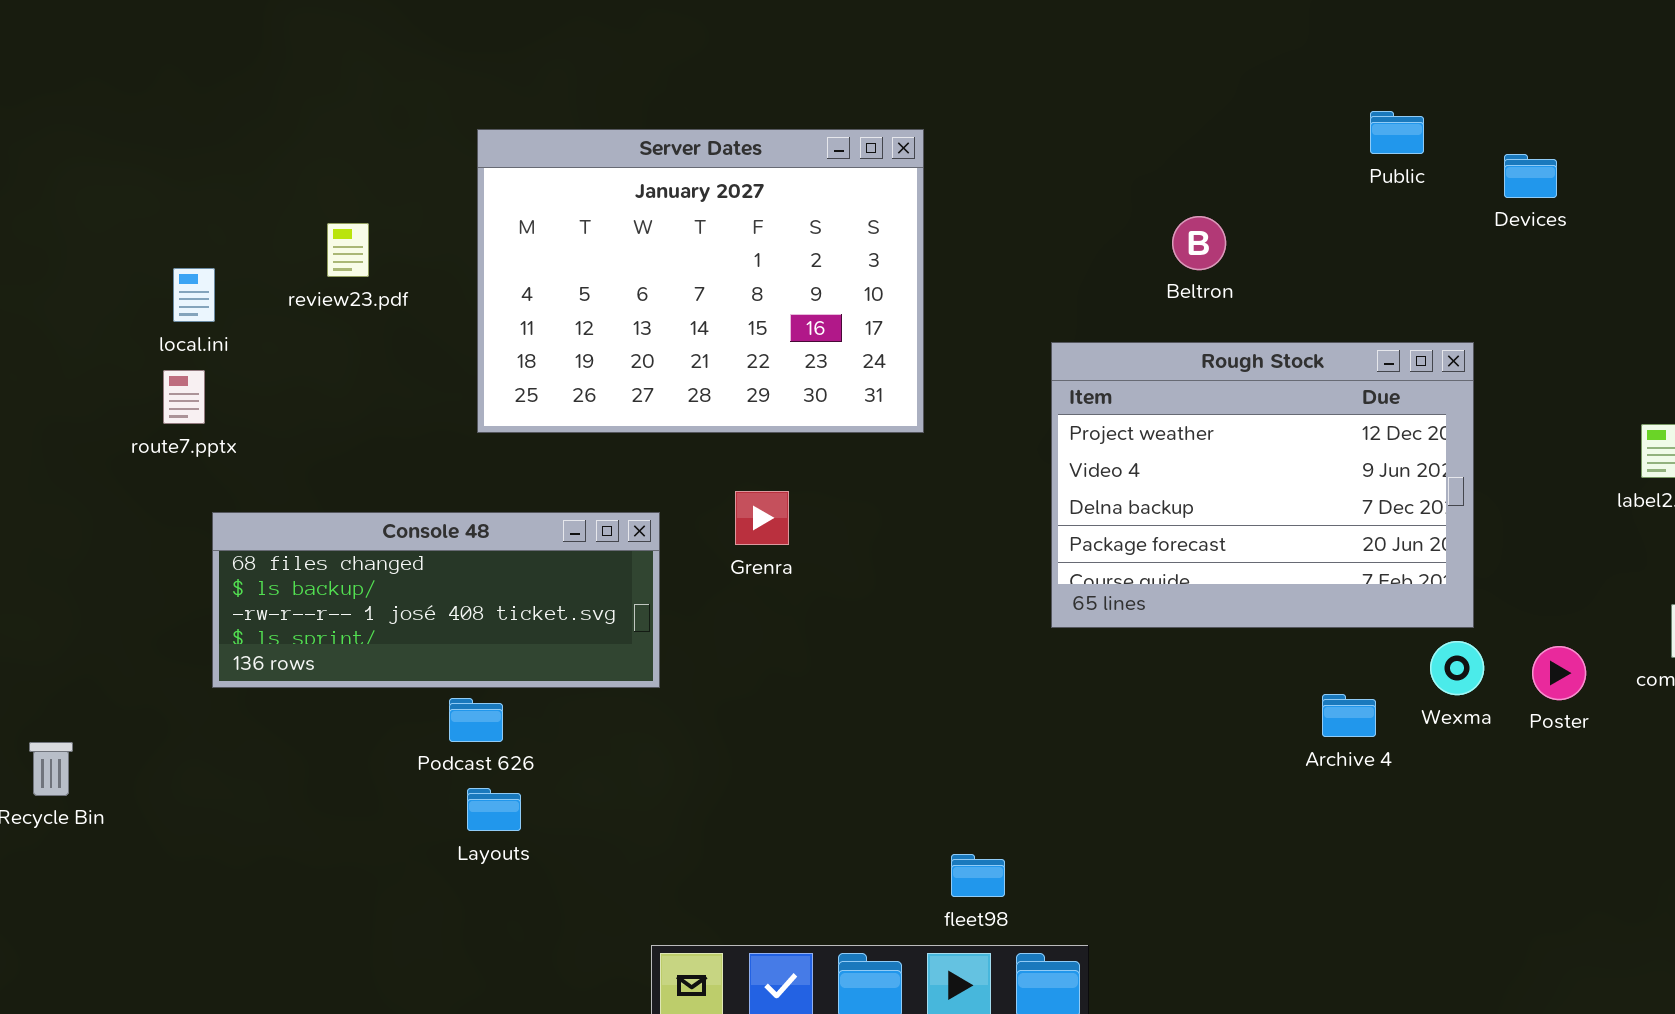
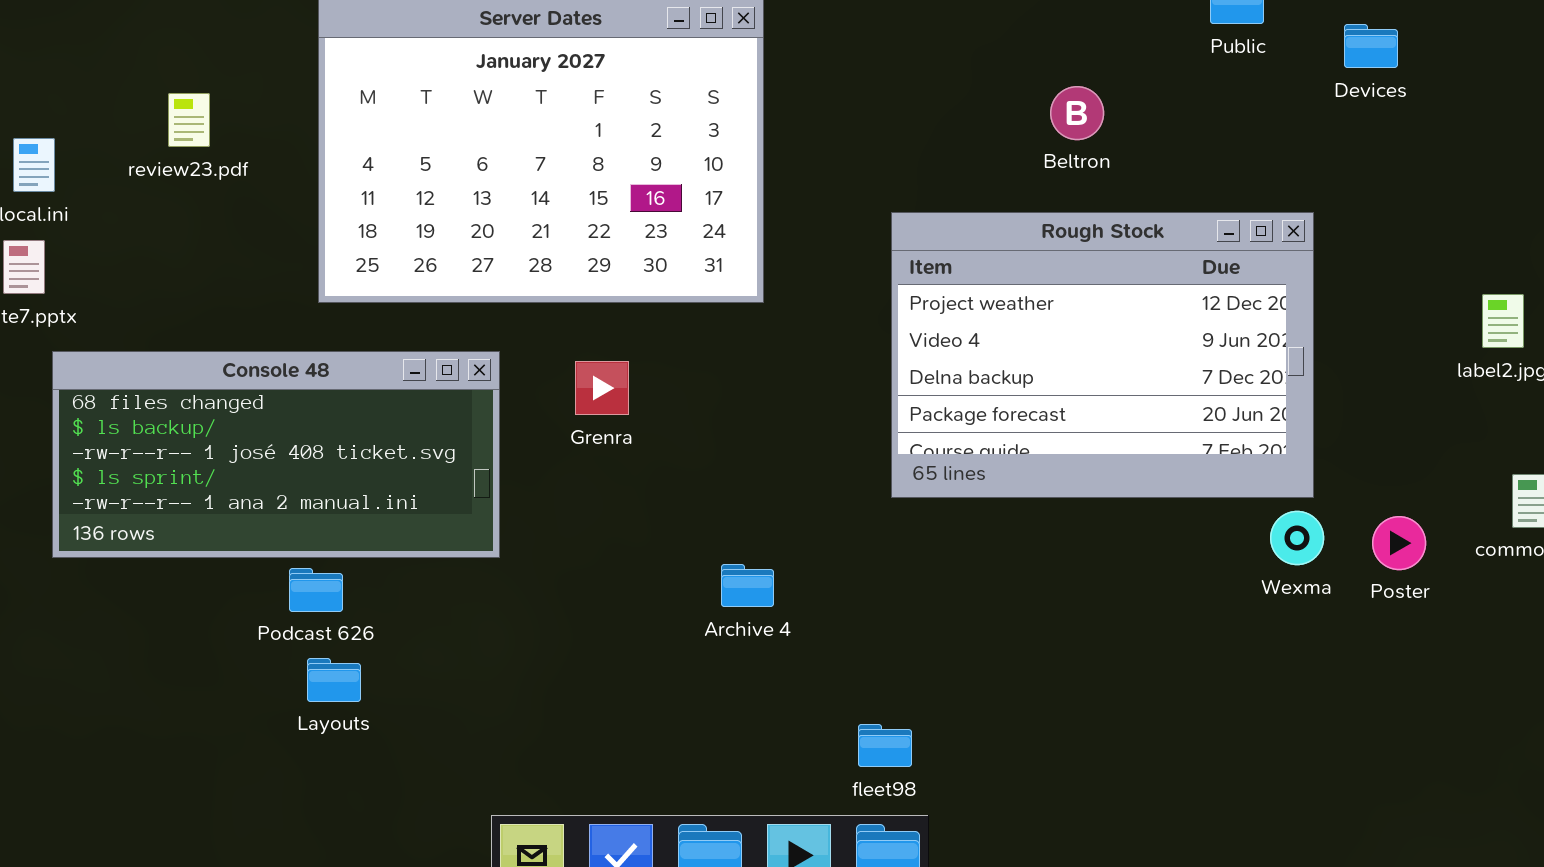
Beltron: [1172,216,1226,270] -> [1050,86,1104,140], moved
Console 48: [212,512,660,688] -> [52,351,500,558], resized
Archive 4: [1322,694,1376,737] -> [721,564,774,607], moved
fleet98: [951,854,1005,897] -> [858,724,912,767], moved

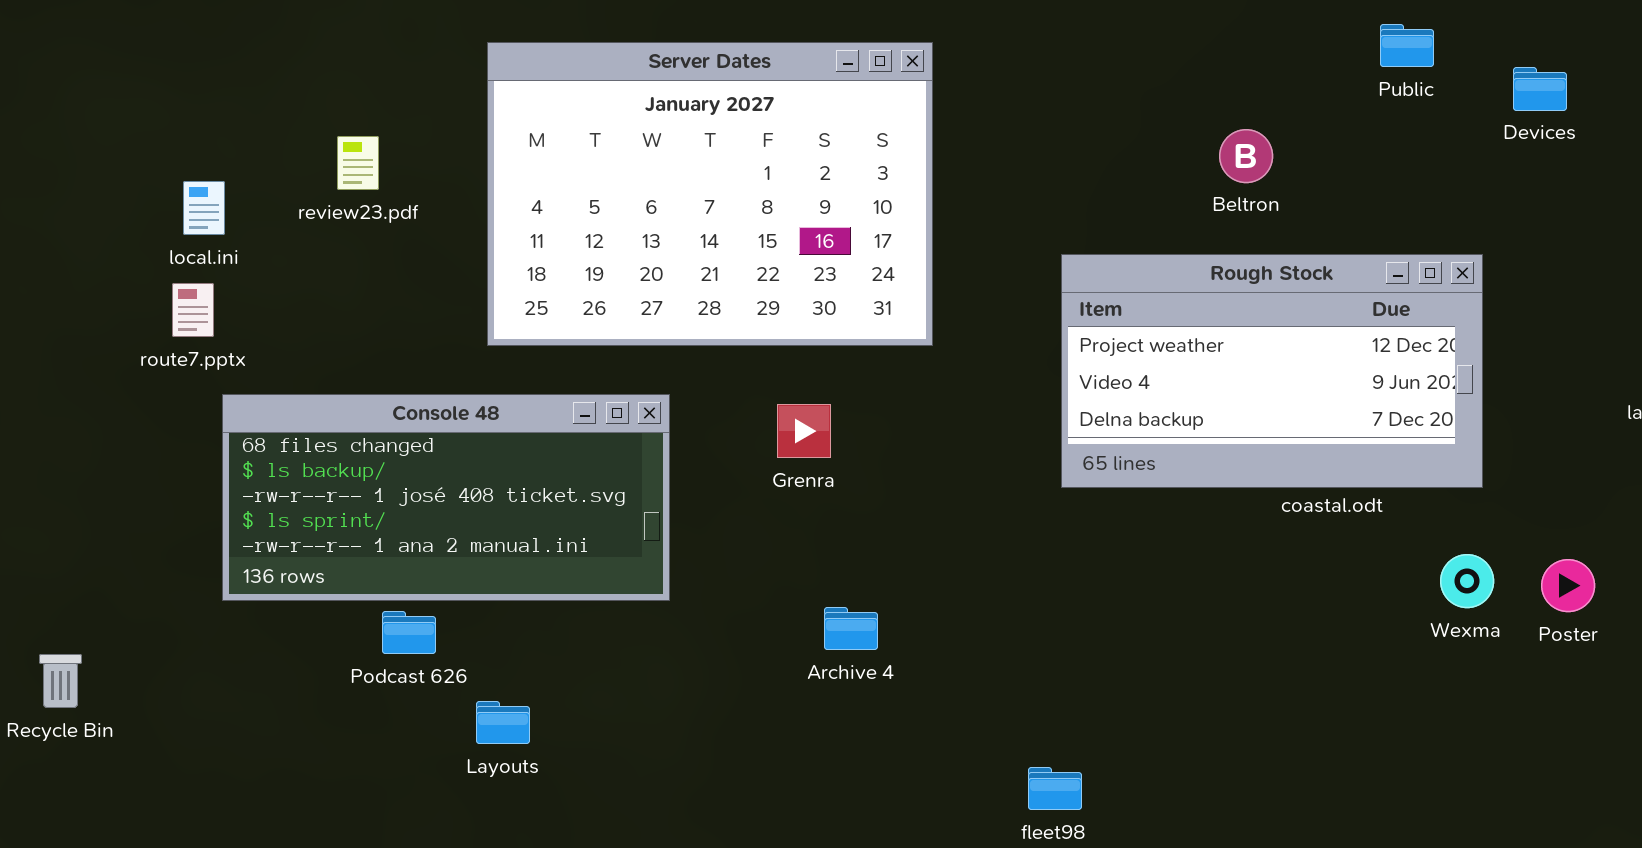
Rough Stock: [891,212,1314,498] -> [1061,254,1483,488], resized
Grenra: [575,361,629,415] -> [777,404,831,458], moved
Archive 4: [721,564,774,607] -> [824,607,878,650], moved
Podcast 626: [289,568,343,612] -> [382,611,436,654], moved

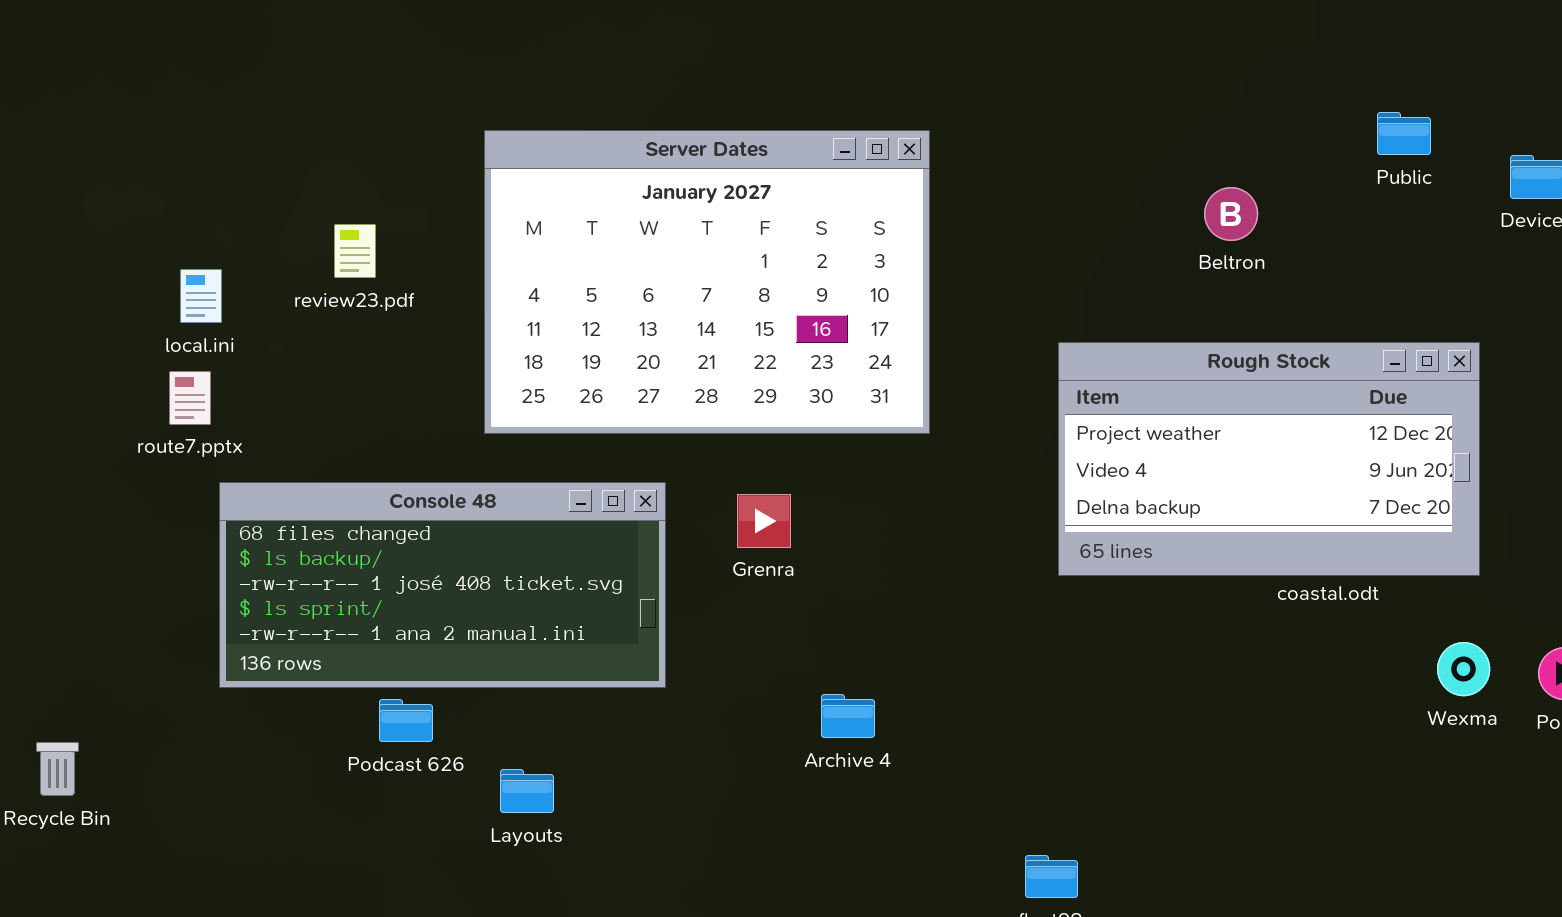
Beltron: [1219,129,1273,183] -> [1204,187,1258,241], moved
Grenra: [777,404,831,458] -> [737,494,791,548], moved
Layouts: [476,701,530,744] -> [500,769,554,813], moved

